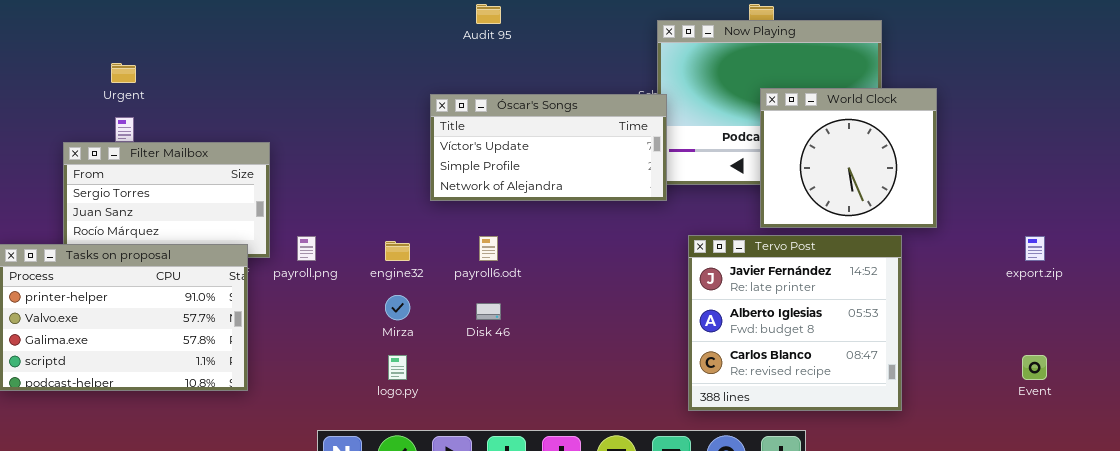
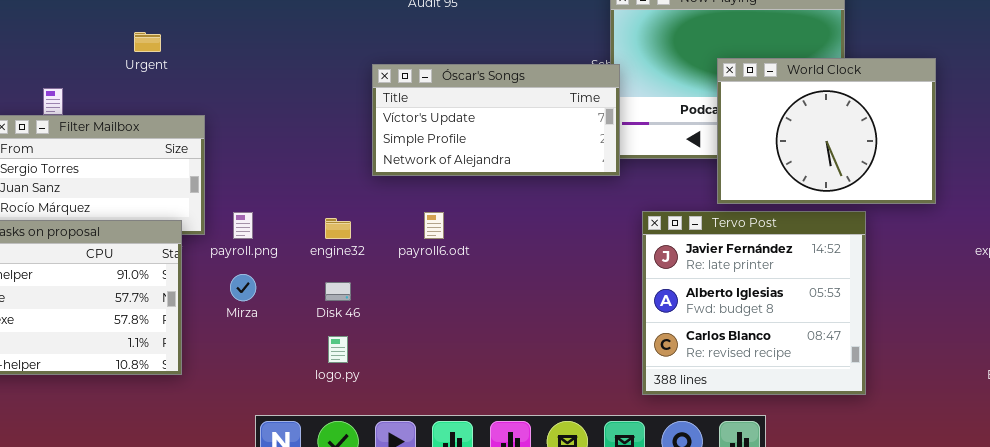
Urgent: [111,63,136,83] -> [134,32,161,52], moved
World Clock: [760,88,937,228] -> [717,58,936,204], resized
Mirza: [385,295,410,320] -> [230,274,256,301], moved
Disk 46: [476,303,501,320] -> [325,282,351,301], moved

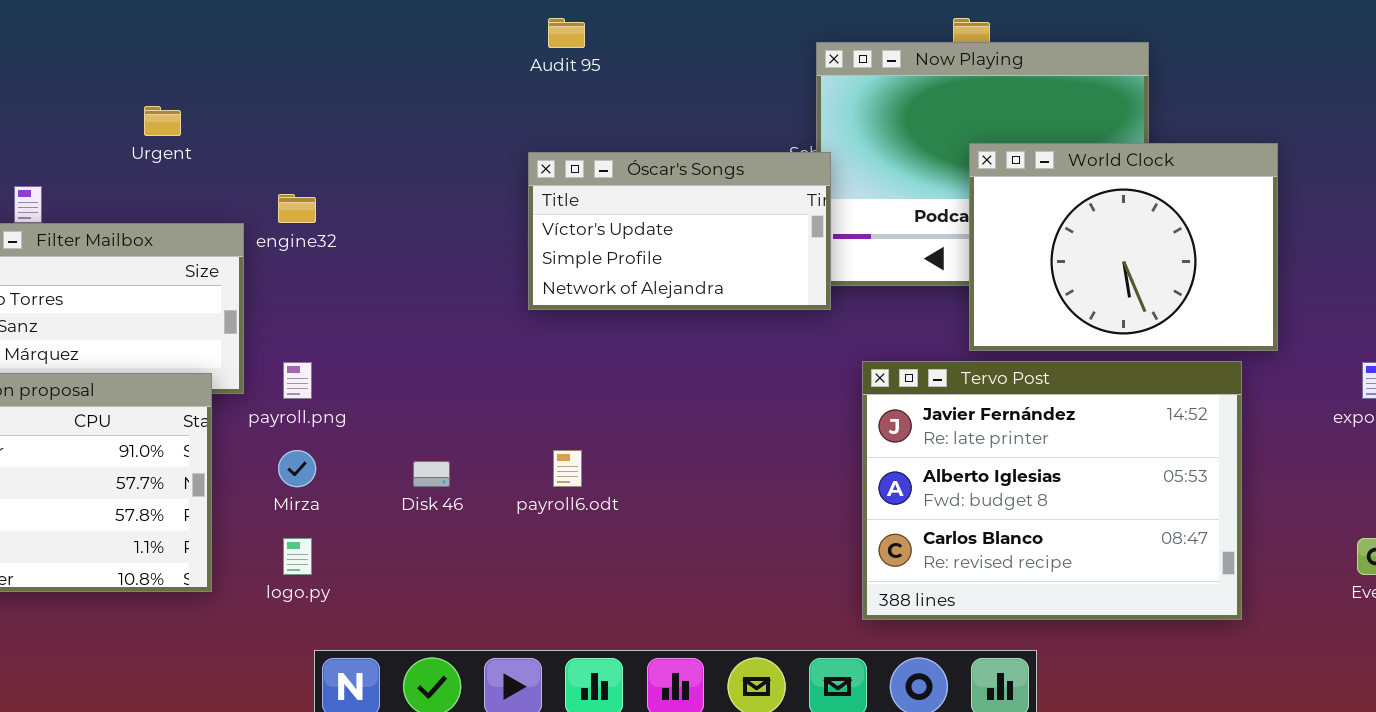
Óscar's Songs: [372,64,620,176] -> [528,152,831,310], resized
Tervo Post: [642,211,866,395] -> [862,361,1242,620], resized
payroll6.odt: [424,212,444,239] -> [553,450,582,487], moved
engine32: [325,218,351,239] -> [278,194,316,223], moved
logo.py: [328,336,348,363] -> [283,538,312,575], moved

